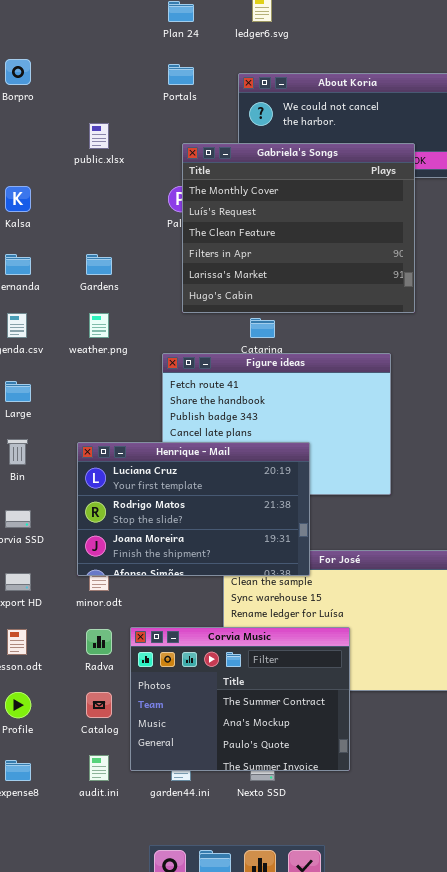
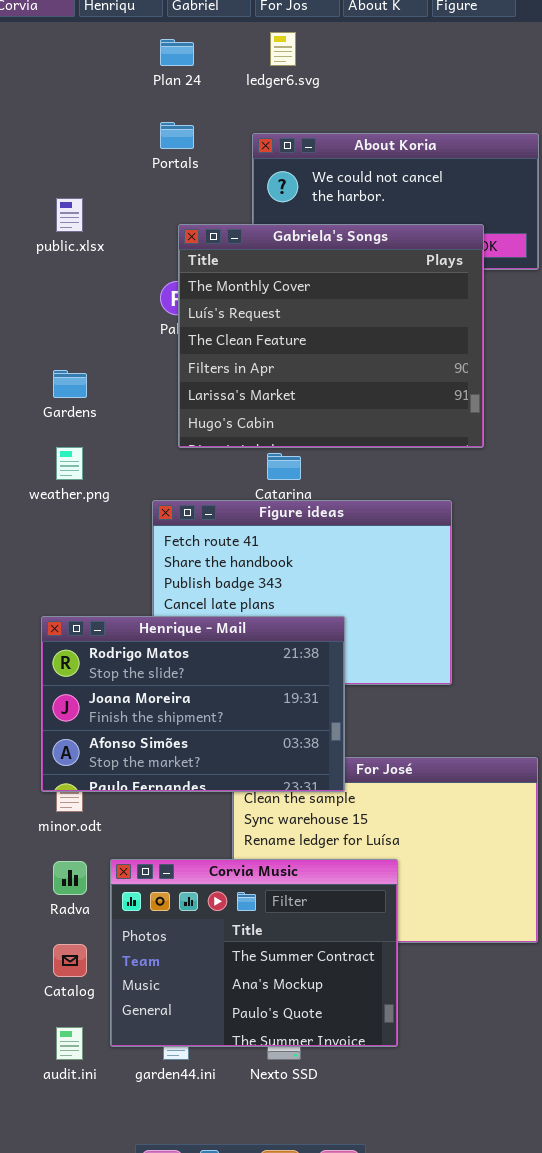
Henrique - Mail: [77,442,310,576] -> [41,616,345,792], scrolled down 1 row

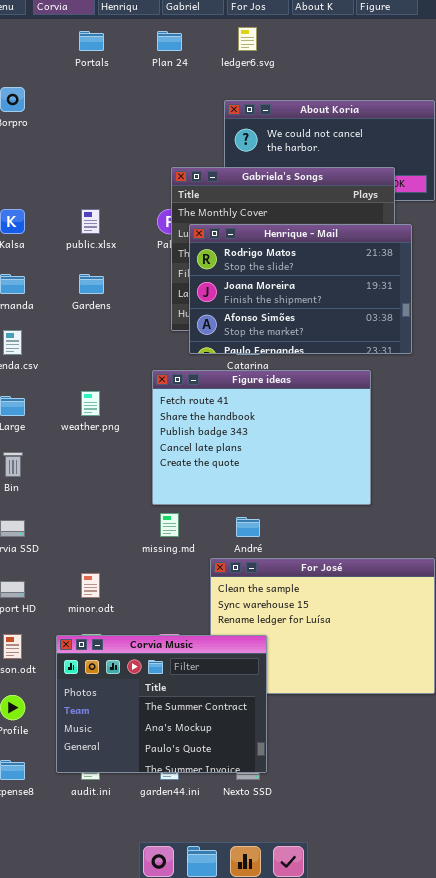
Portals: [160,122,194,149] -> [79,31,104,51], moved
public.xlsx: [56,198,83,232] -> [81,209,100,234], moved
weather.png: [56,447,83,480] -> [81,391,100,416], moved
Henrique - Mail: [41,616,345,792] -> [189,224,412,354], moved
Corvia Music: [110,859,398,1047] -> [56,635,267,773], moved

